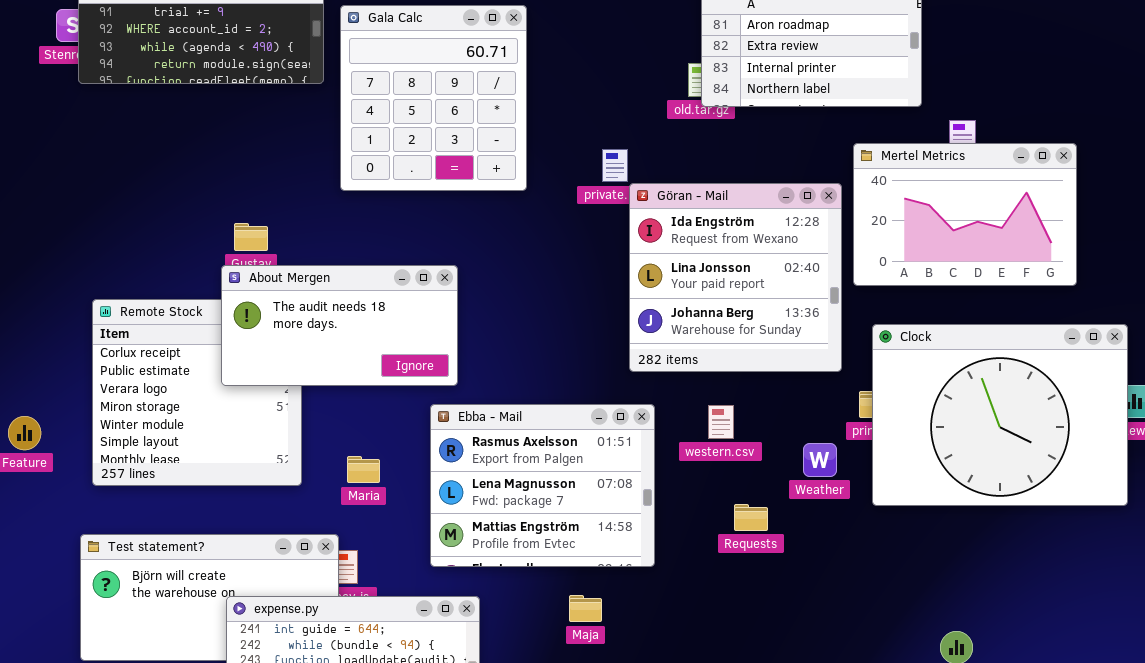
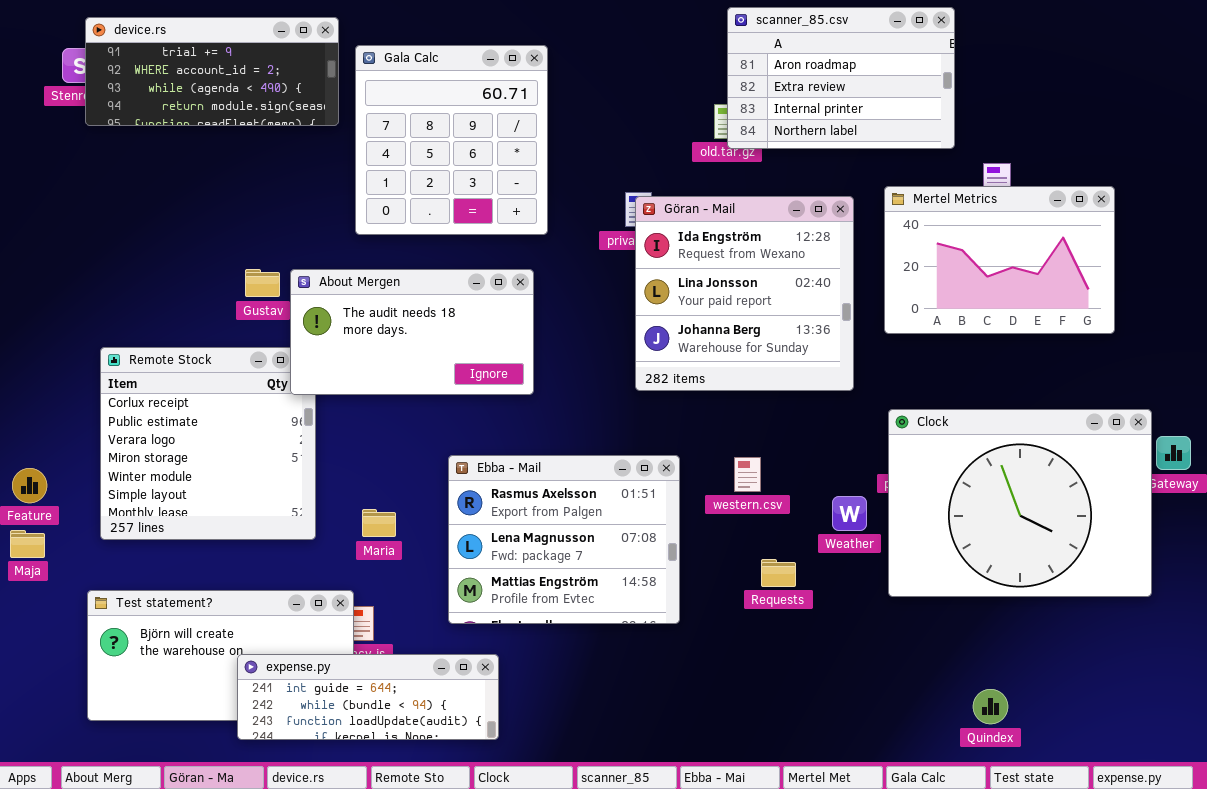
Göran - Mail: [629,183,842,372] -> [635,196,854,391], moved
About Mergen: [221,265,458,386] -> [290,269,534,395], moved
Clock: [872,324,1128,506] -> [888,409,1152,597], moved
Maja: [569,595,602,622] -> [10,530,45,558], moved

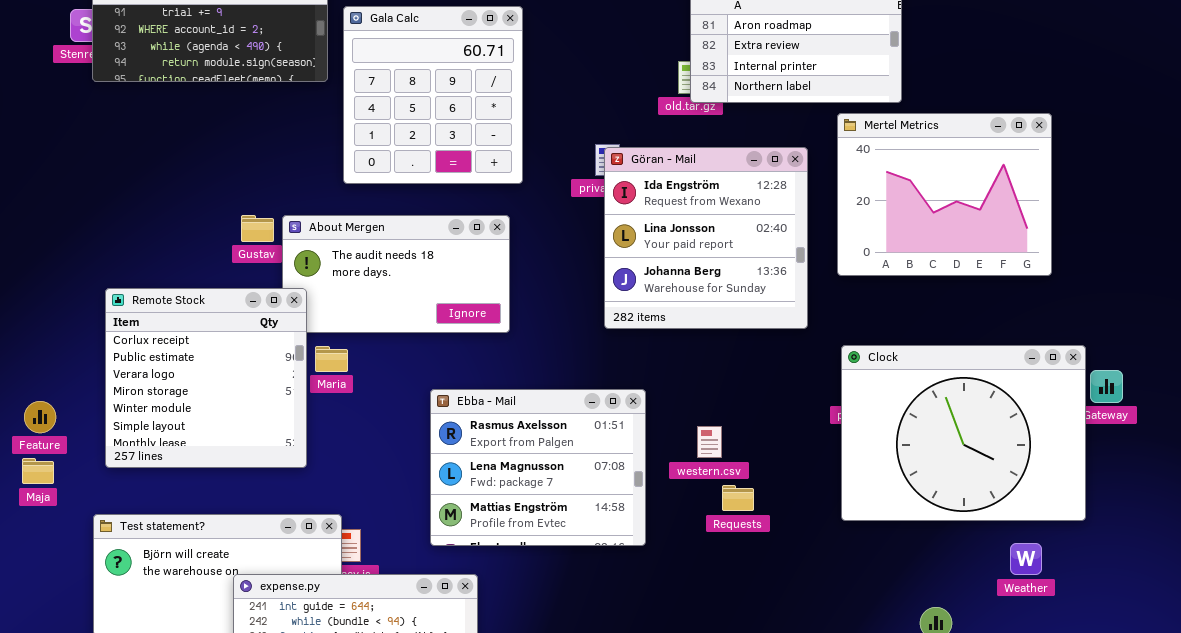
Mertel Metrics: [884,186,1115,334] -> [837,113,1052,276], resized
Remote Stock: [100,347,316,540] -> [105,288,307,468], raised
western.csv: [734,457,761,492] -> [697,426,722,458], moved
Weather: [832,496,867,531] -> [1010,543,1042,575], moved
Maria: [362,509,396,537] -> [315,346,348,372], moved

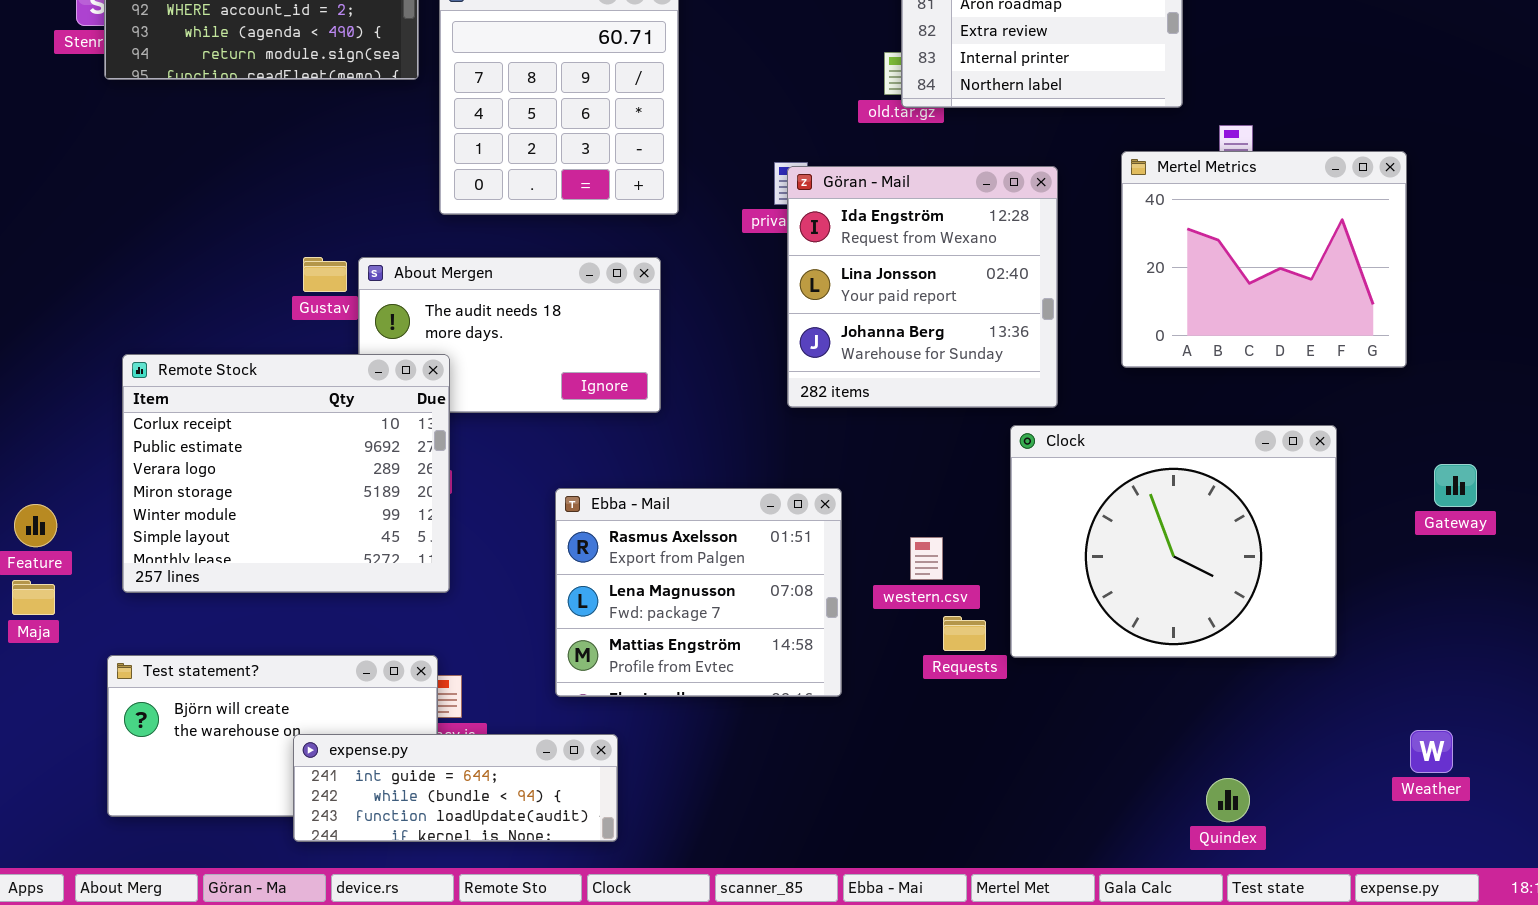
Mertel Metrics: [837,113,1052,276] -> [1121,151,1407,368], moved
Remote Stock: [105,288,307,468] -> [122,354,450,593], resized
Clock: [841,345,1086,521] -> [1010,425,1337,658], moved
Weather: [1010,543,1042,575] -> [1410,730,1453,773], moved

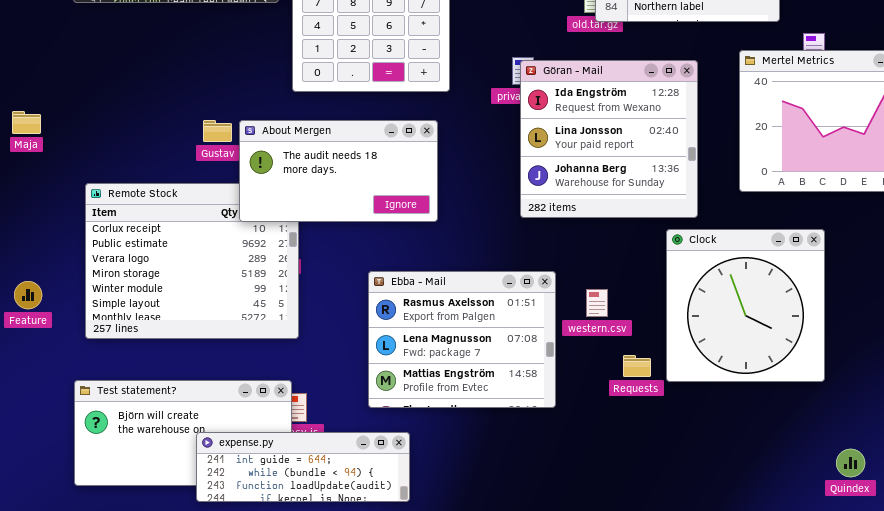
About Mergen: [358,257,661,413] -> [239,120,438,222], raised
Clock: [1010,425,1337,658] -> [666,229,825,382], resized
western.csv: [910,537,943,580] -> [586,289,608,317], moved
Maja: [12,580,55,615] -> [12,111,41,134], moved
Quindex: [1206,778,1250,822] -> [836,449,865,477], moved

